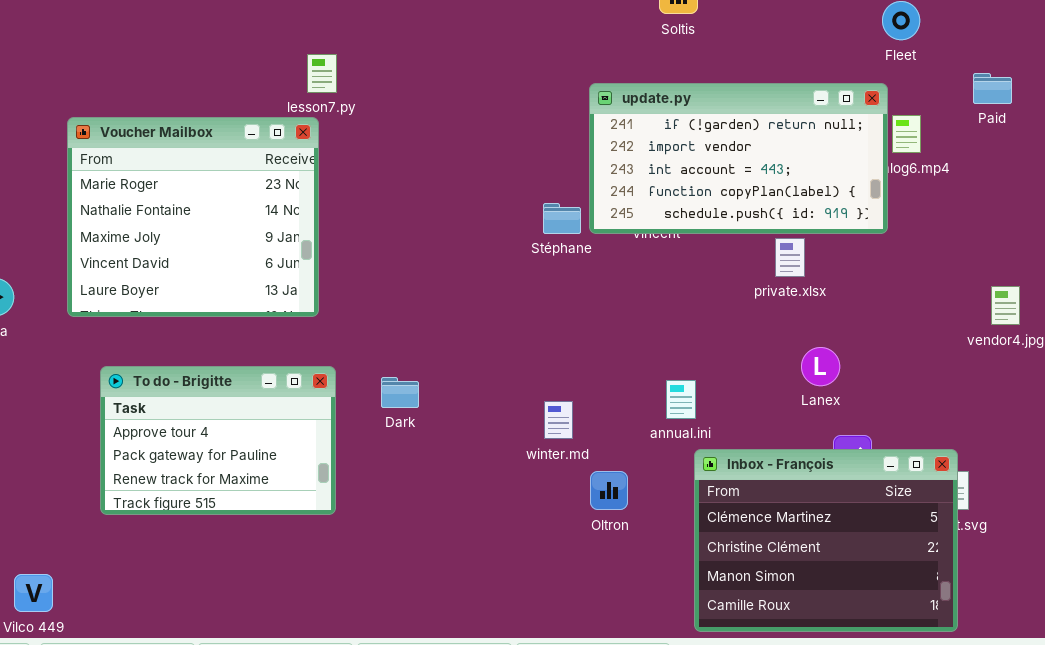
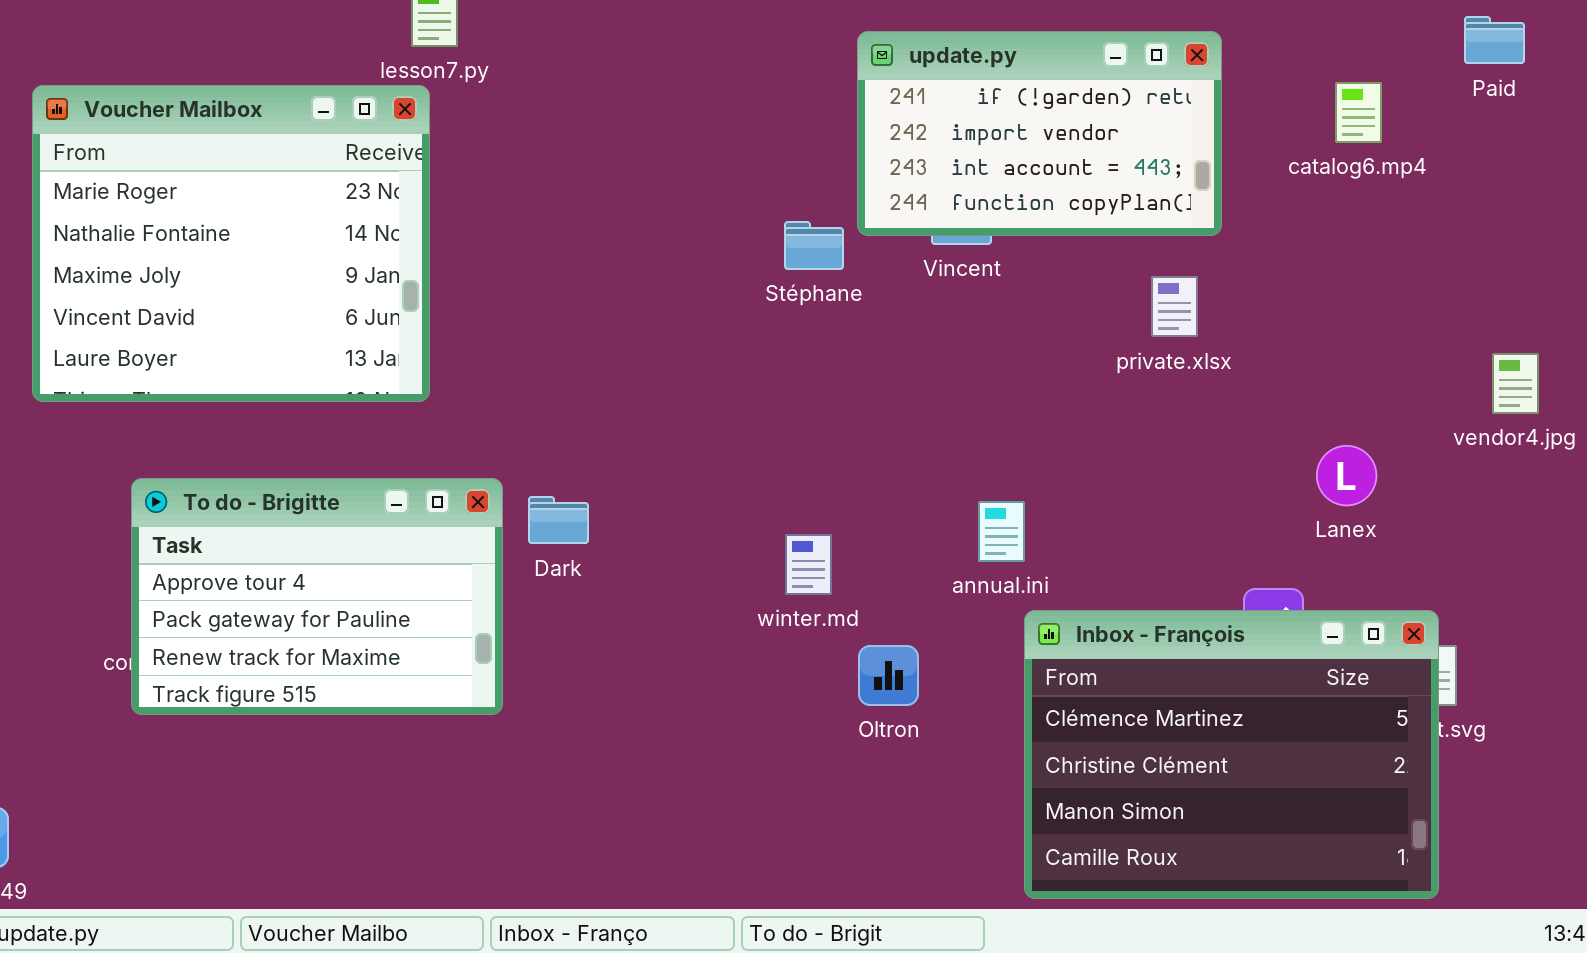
update.py: [589,83,888,234] -> [857,31,1222,236], resized
Lanex: [801,347,840,386] -> [1316,445,1377,506], moved
To do - Brigitte: [100,366,336,515] -> [131,478,503,715], moved

